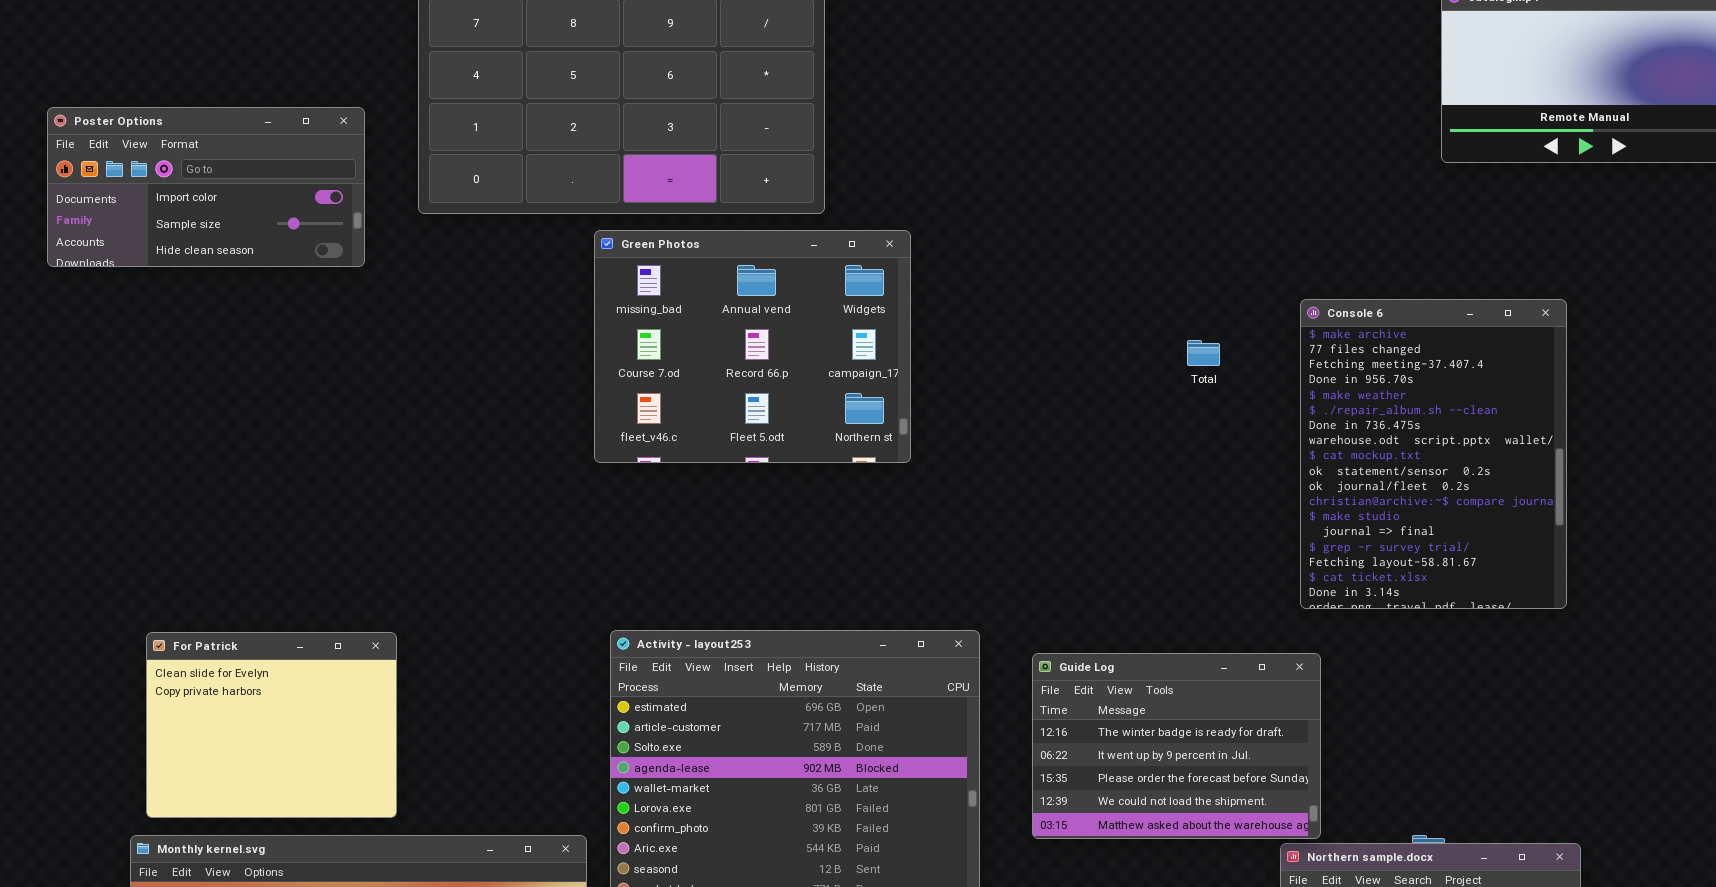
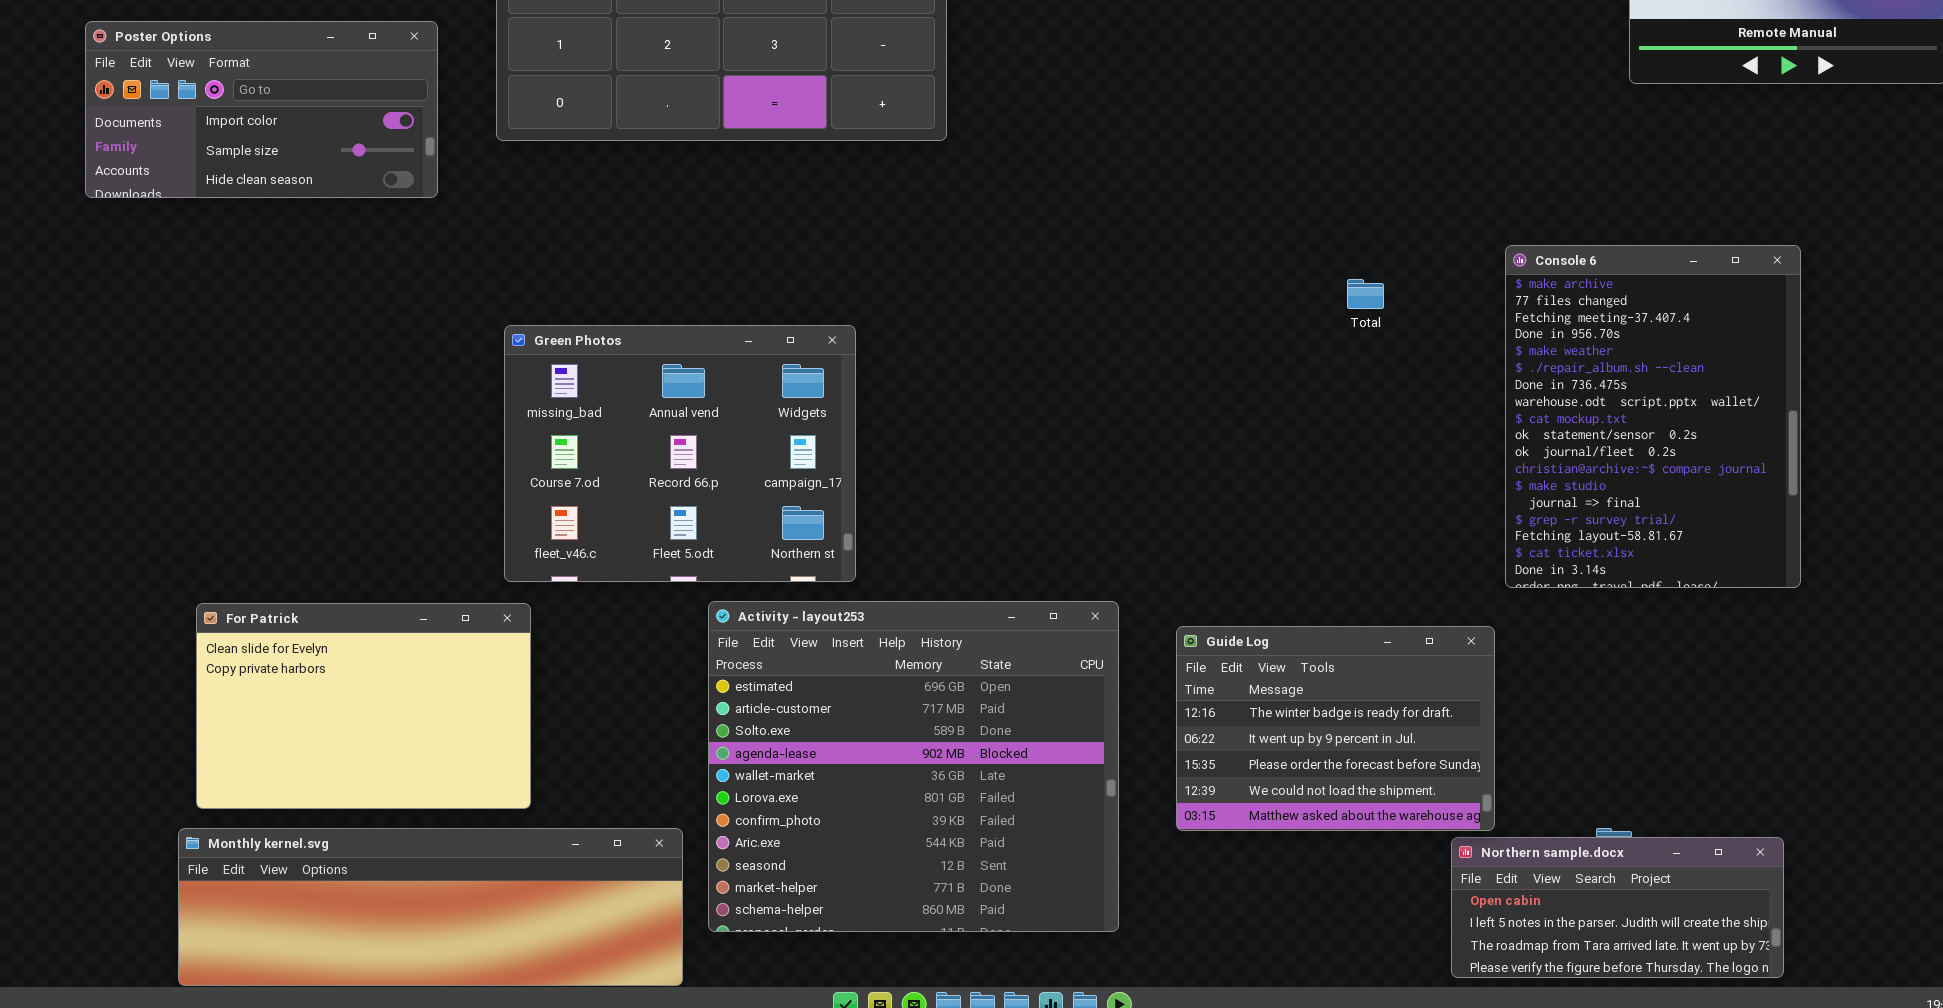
Green Photos: [594,230,911,463] -> [504,325,856,582], moved
Console 6: [1300,299,1567,609] -> [1505,245,1801,588], moved
For Patrick: [146,632,397,818] -> [196,603,531,809], resized

